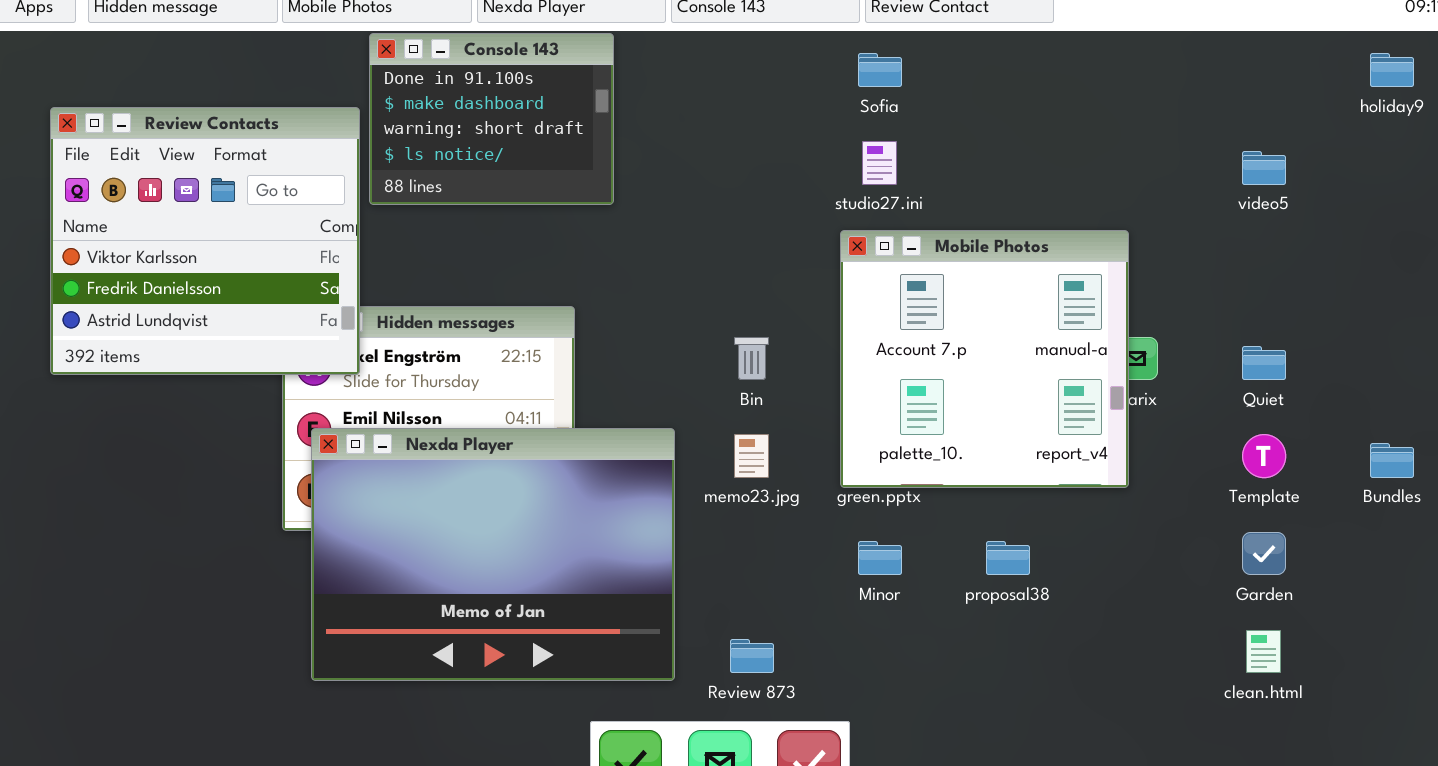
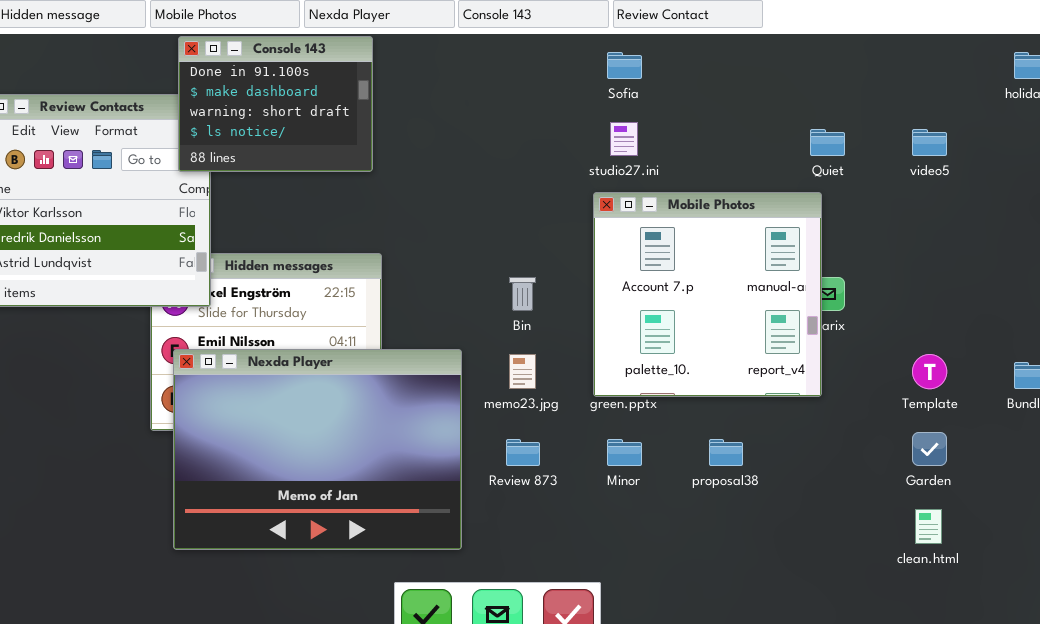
Console 143: [369,33,614,205] -> [178,36,373,172], moved
Quiet: [1242,346,1286,380] -> [810,129,845,156], moved
Review 873: [730,639,774,673] -> [506,439,540,466], moved

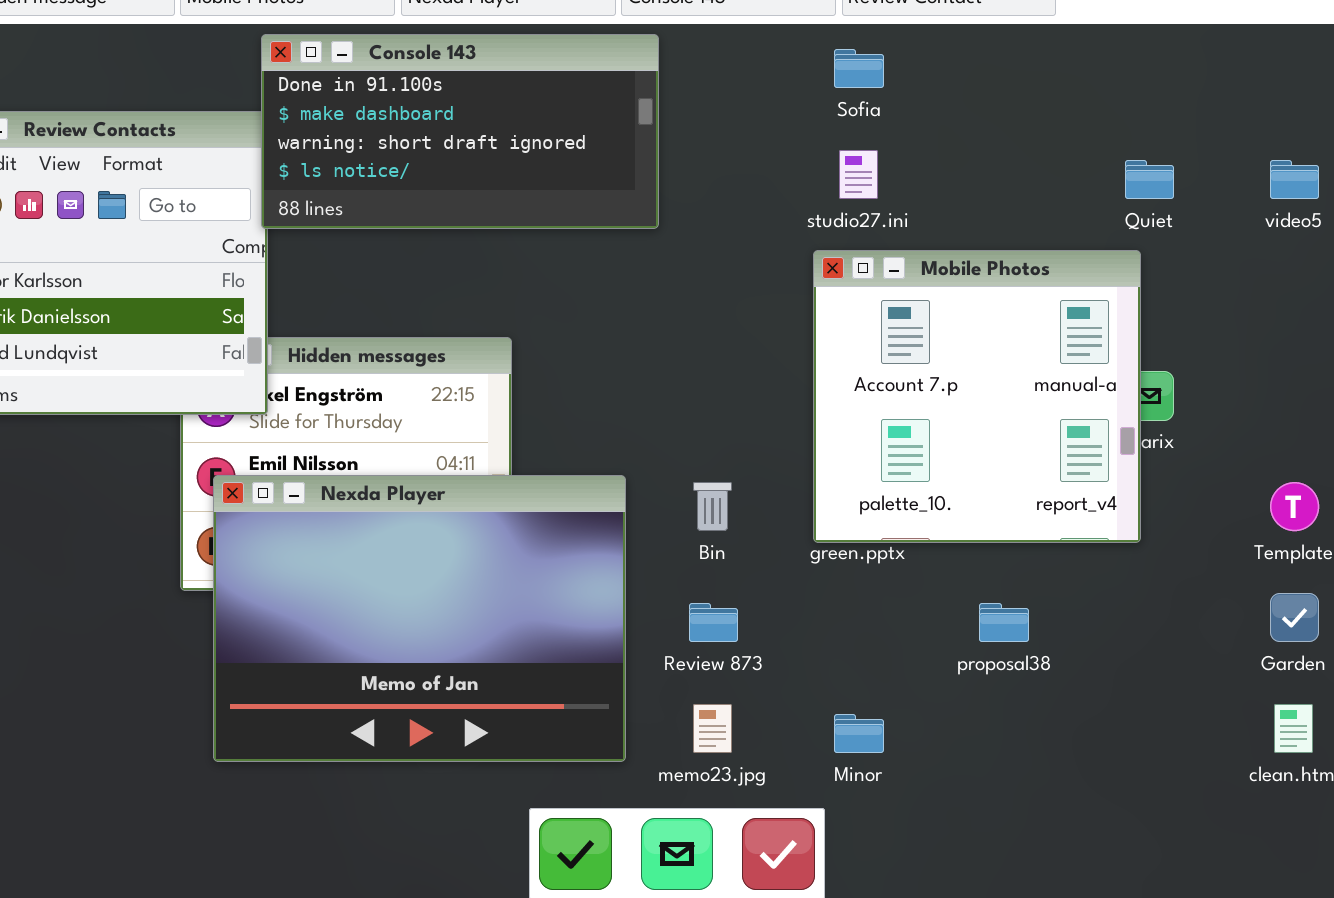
Console 143: [178,36,373,172] -> [261,34,659,229], moved, resized
Bin: [509,277,536,311] -> [693,482,732,531], moved
memo23.jpg: [509,354,536,389] -> [693,704,732,753], moved
Minor: [607,439,642,466] -> [834,714,884,753], moved

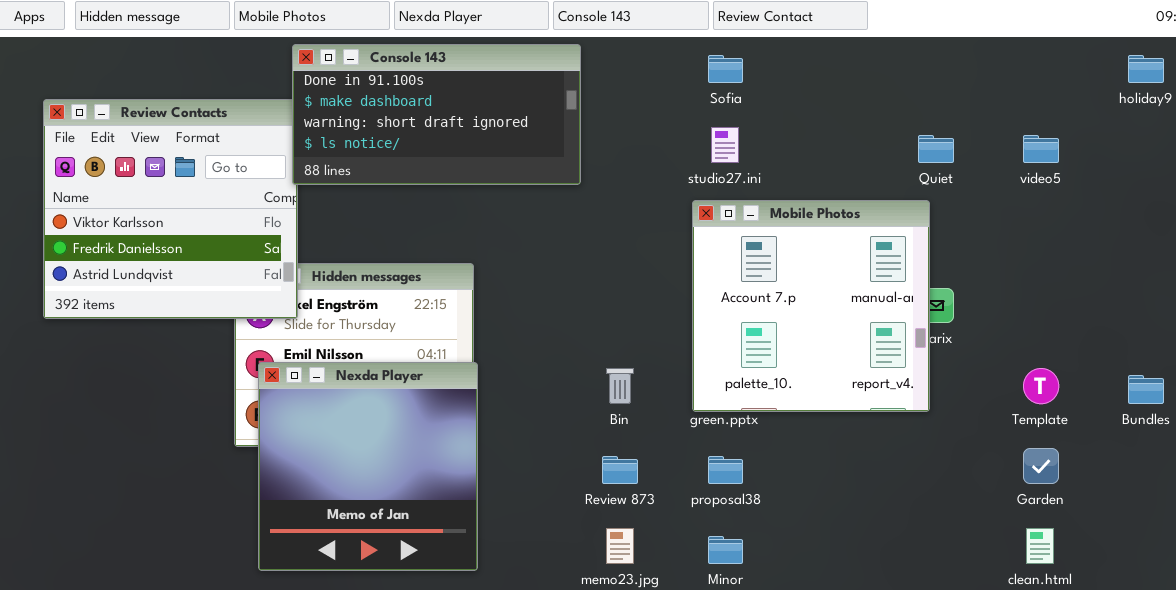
Nexda Player: [213,475,626,762] -> [258,362,478,571], resized
proposal38: [979,603,1029,642] -> [708,456,743,484], moved

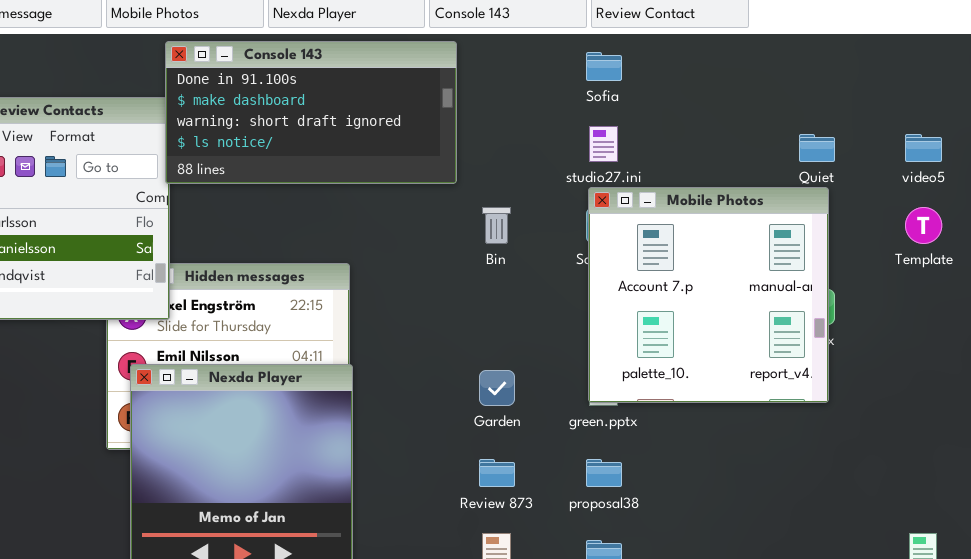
Mobile Photos: [692,200,930,412] -> [588,187,829,403], moved
Bin: [606,368,634,404] -> [482,207,511,244], moved
Template: [1023,368,1059,404] -> [905,207,942,244], moved
Garden: [1023,448,1059,484] -> [479,370,515,406], moved

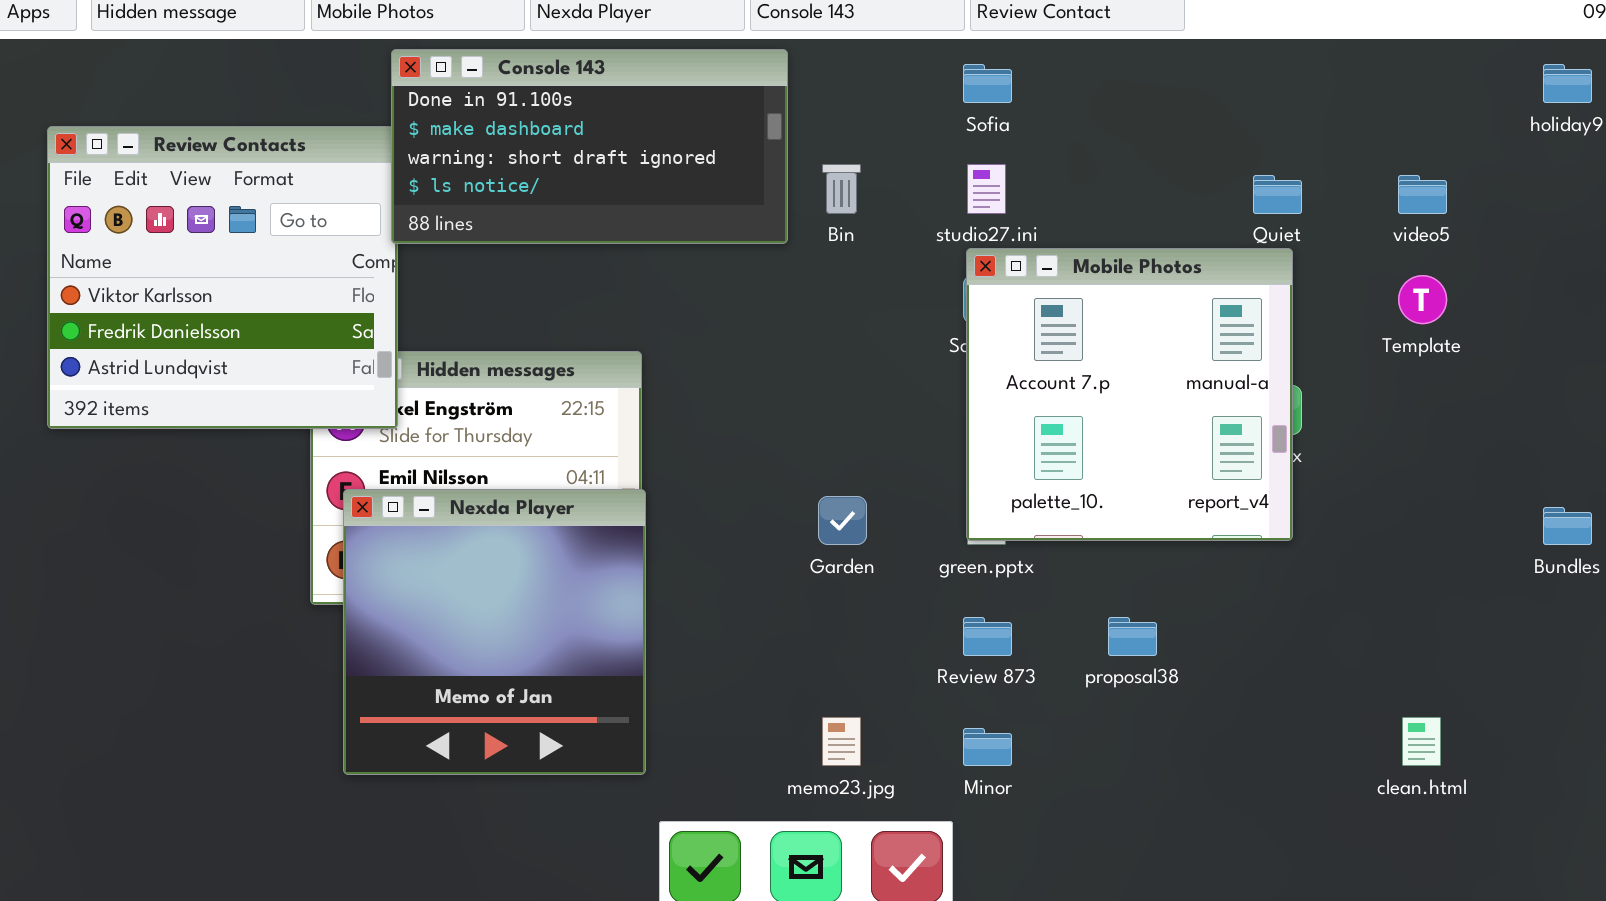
Bin: [482,207,511,244] -> [822,164,861,214], moved
Review 873: [479,459,515,487] -> [963,617,1012,656], moved
proposal38: [586,459,622,487] -> [1108,617,1157,656], moved

